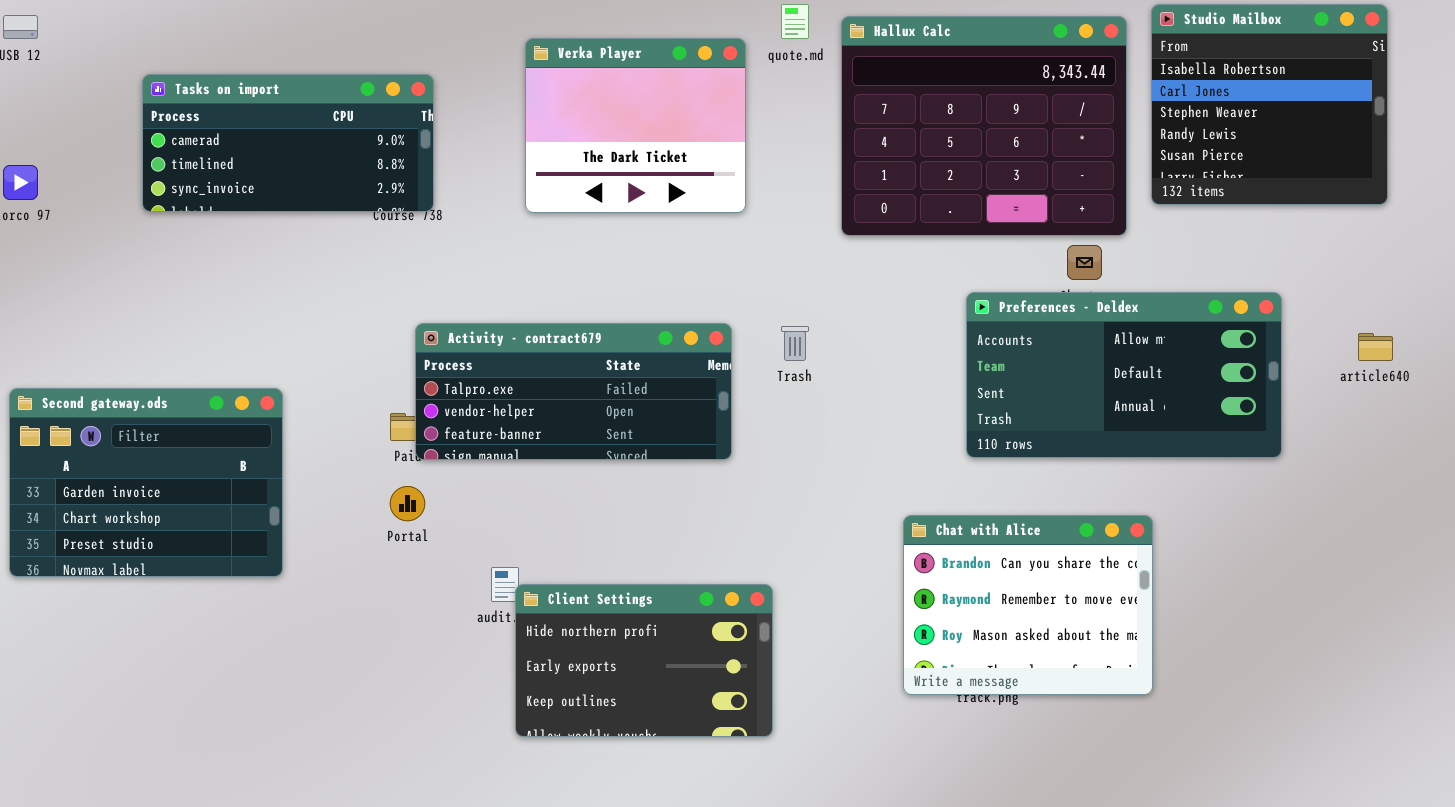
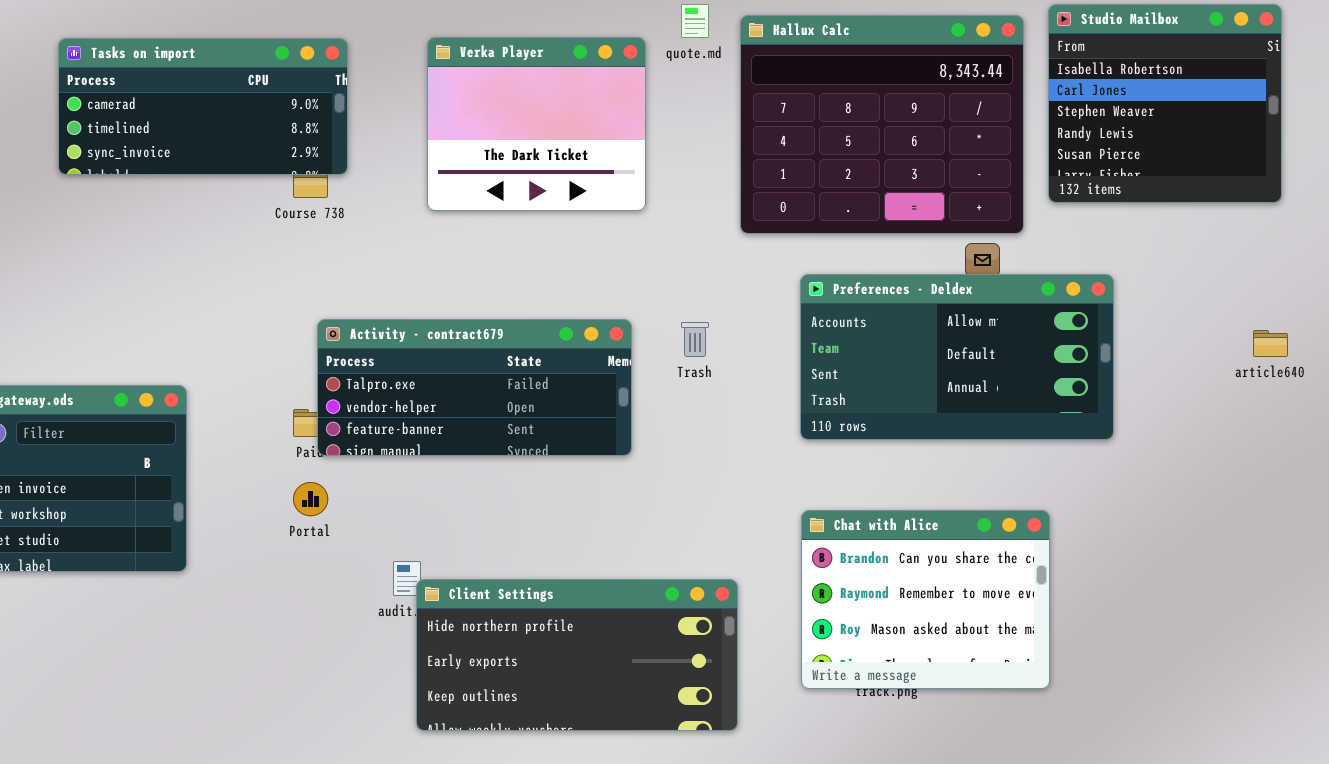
Tasks on import: [142,74,434,212] -> [58,38,348,175], moved
Preferences - Deldex: [966,292,1282,458] -> [800,274,1114,440], moved
Client Settings: [515,584,773,737] -> [416,579,738,731], resized

